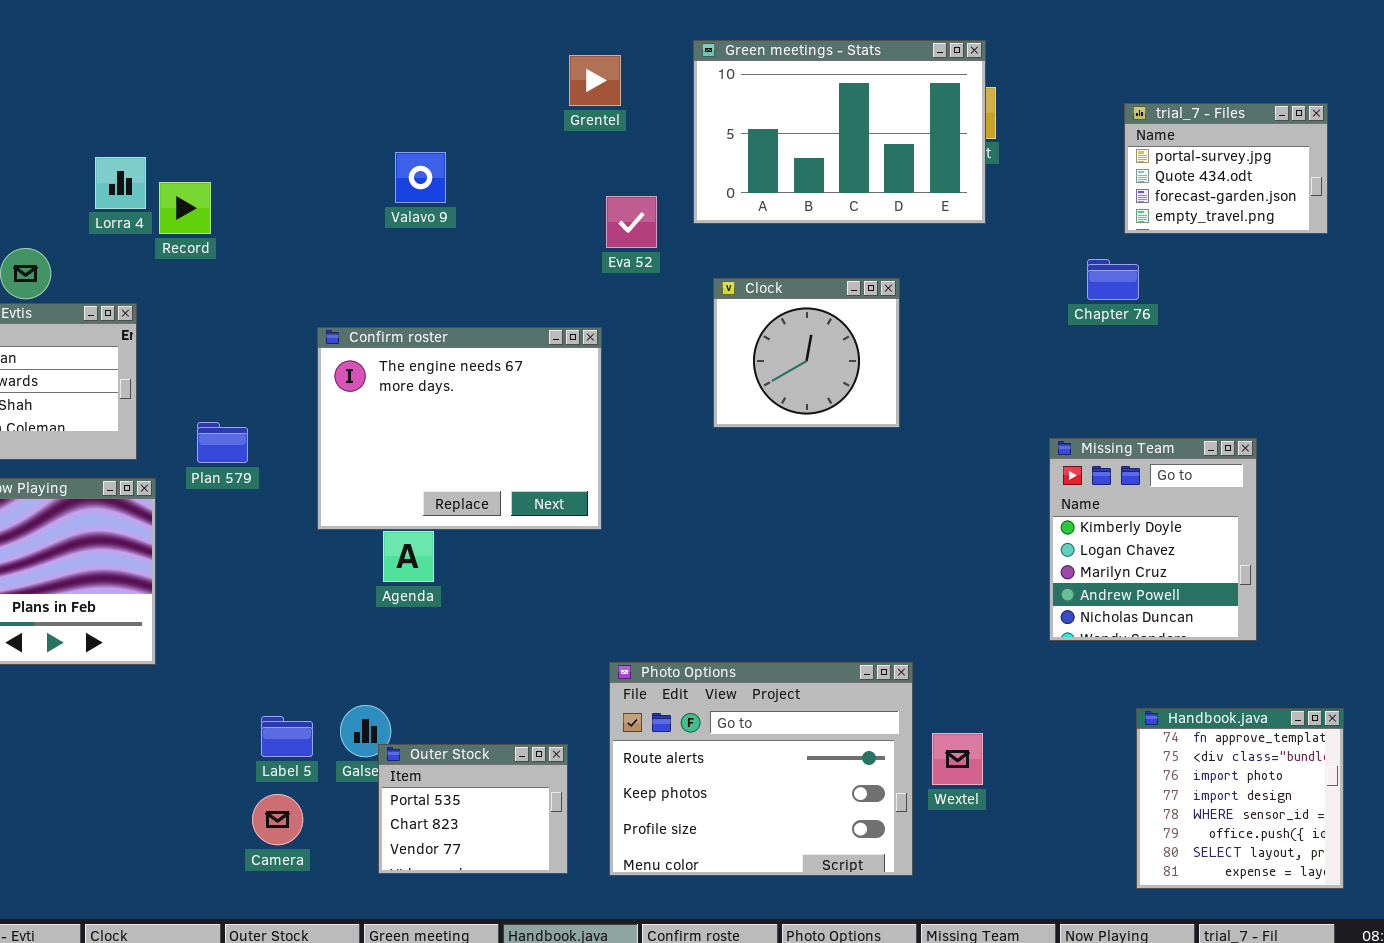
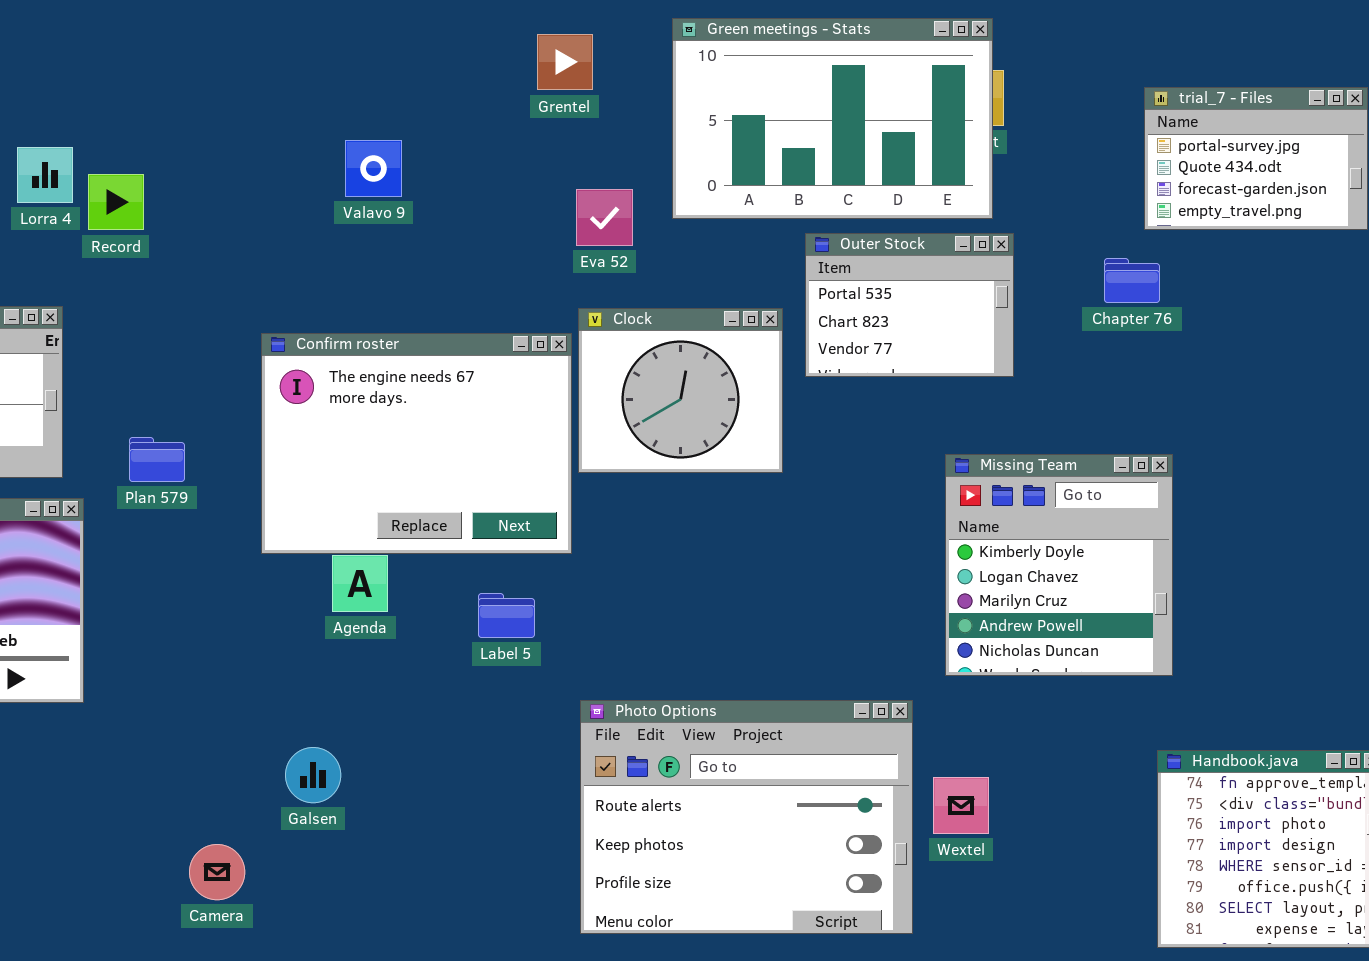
Clock: [713,278,900,428] -> [578,308,783,473], moved
Missing Team: [1049,438,1257,641] -> [945,454,1173,676], moved
Label 5: [261,716,313,757] -> [478,593,535,638], moved
Outer Stock: [378,744,568,874] -> [805,233,1014,377], moved

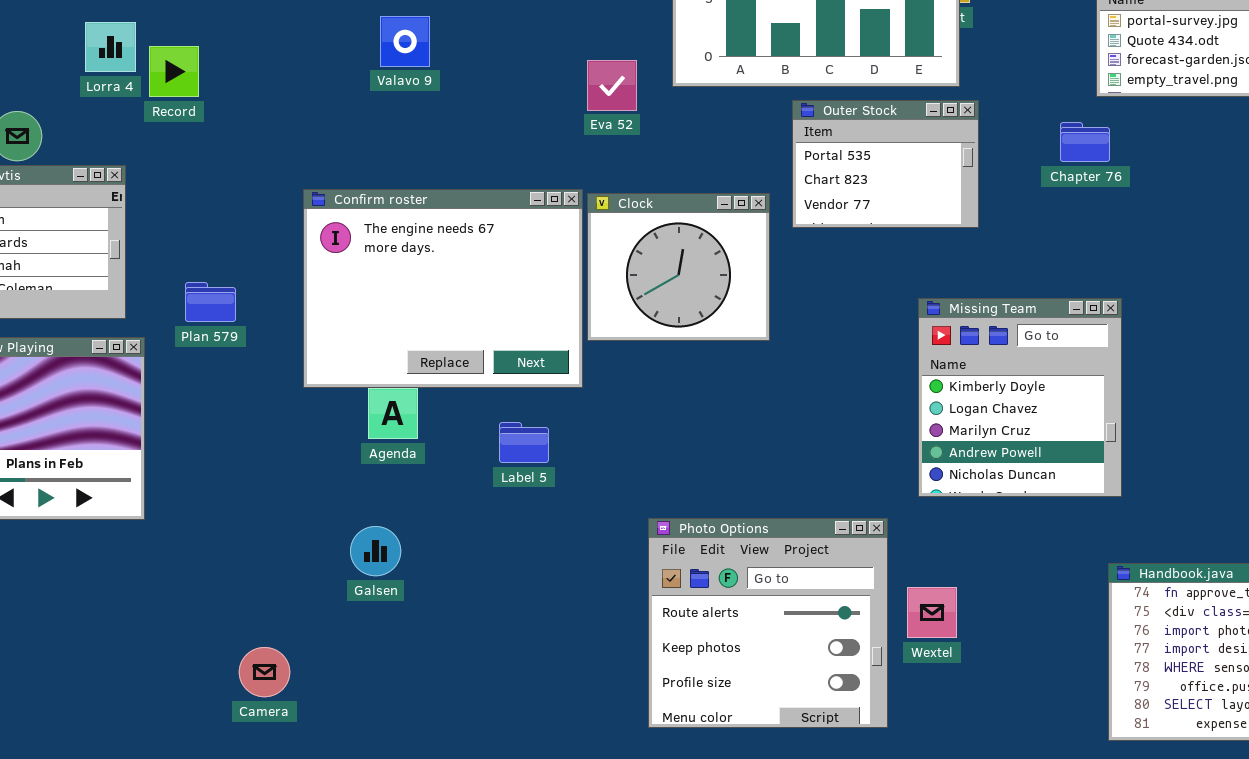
Clock: [578,308,783,473] -> [587,193,770,341], moved
Photo Options: [580,700,913,934] -> [648,518,888,728], resized
Galsen: [285,747,341,803] -> [350,526,401,576], moved

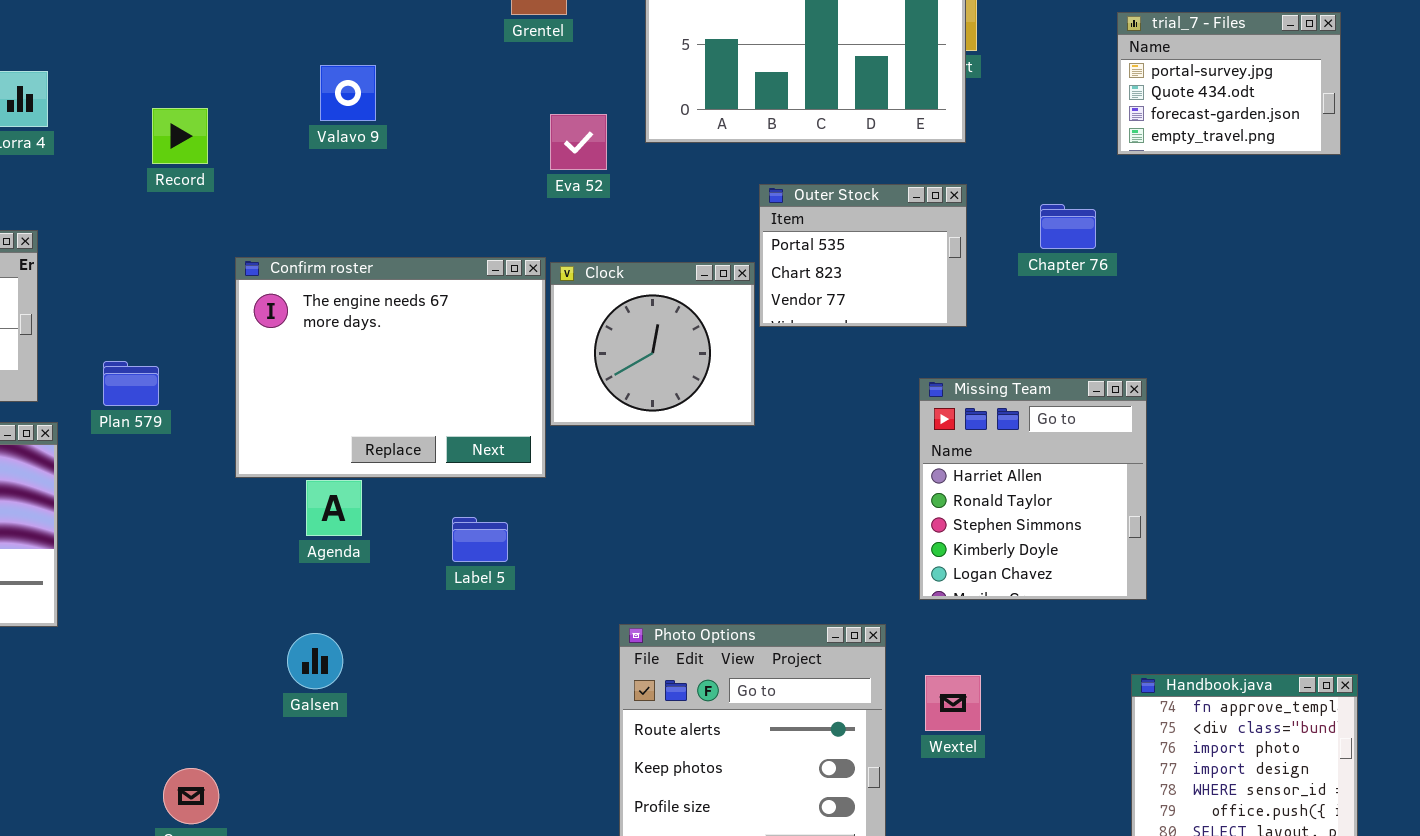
Record: [149,46,199,97] -> [152,108,208,164], moved
Outer Stock: [792,100,979,228] -> [759,184,967,327], moved
Chapter 76: [1060,122,1110,162] -> [1040,204,1096,249], moved
Missing Team: [918,298,1122,497] -> [919,378,1147,600], scrolled up 3 rows
Wextel: [907,587,957,638] -> [925,675,981,731], moved

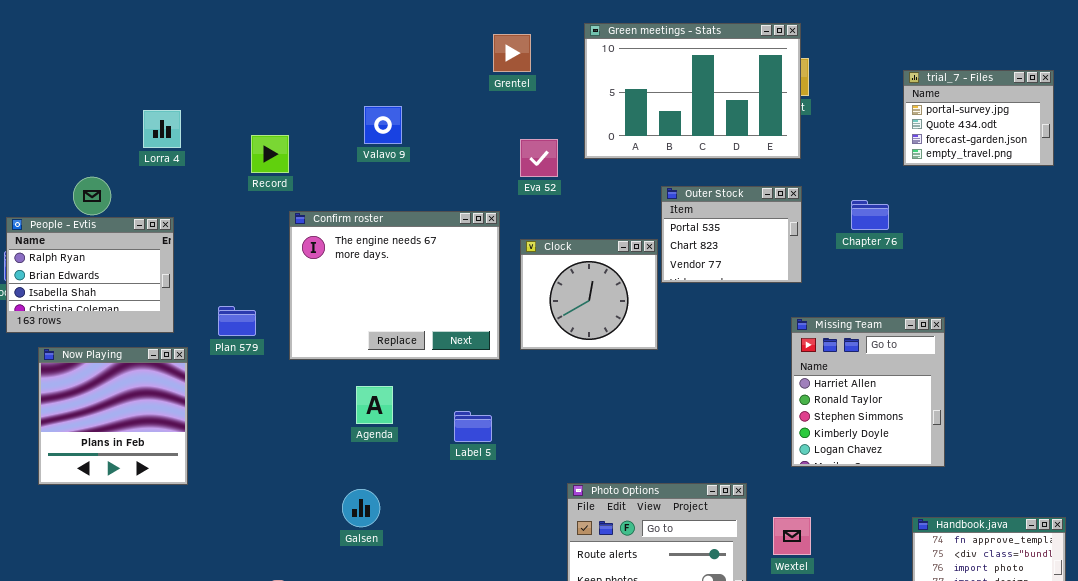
Confirm roster: [235,257,546,478] -> [289,211,500,360], moved
Missing Team: [919,378,1147,600] -> [791,317,945,467], moved

